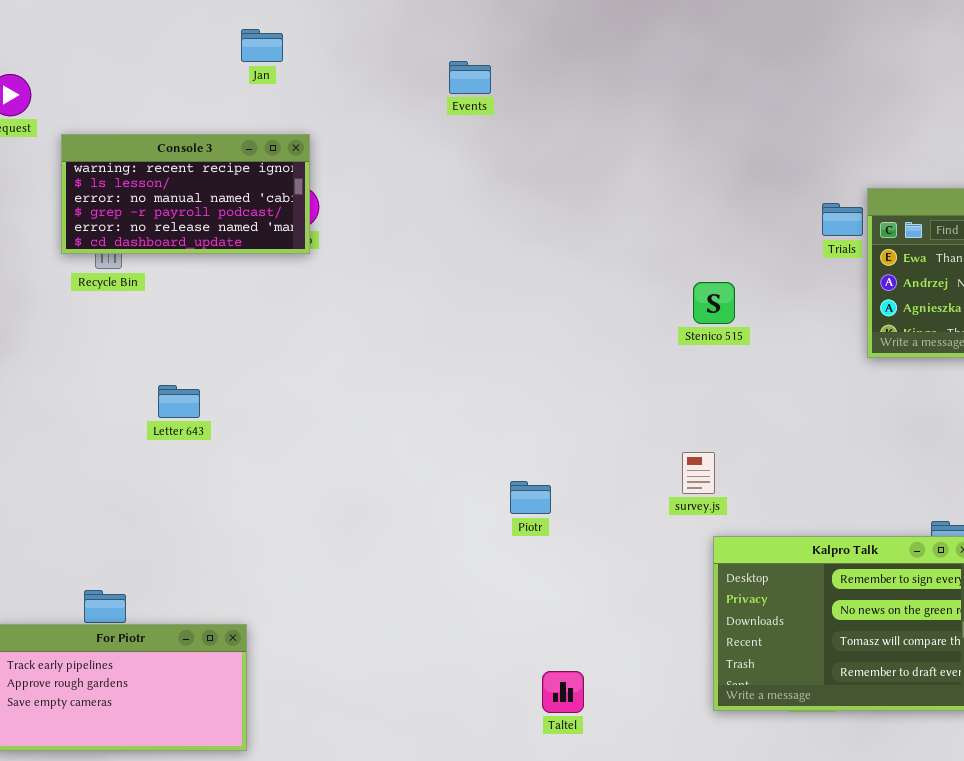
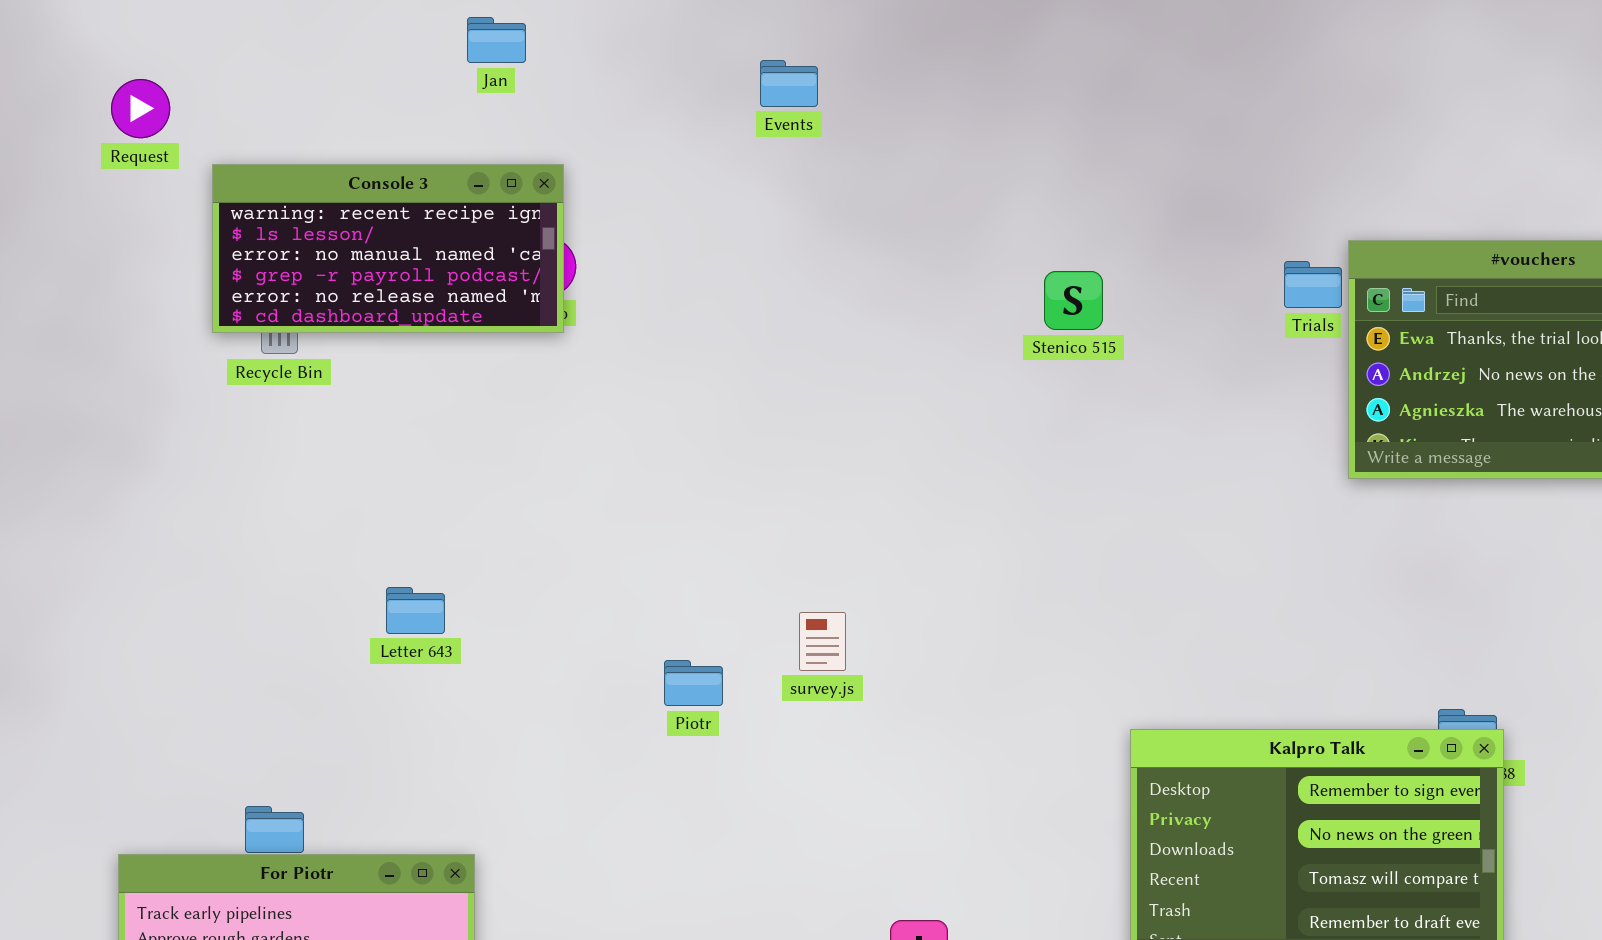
Stenico 515: [693,282,735,324] -> [1044,271,1103,330], moved
Letter 643: [158,385,200,418] -> [386,587,445,634], moved
survey.js: [682,452,715,494] -> [799,612,846,671], moved
Piotr: [510,481,551,514] -> [664,660,723,706], moved

